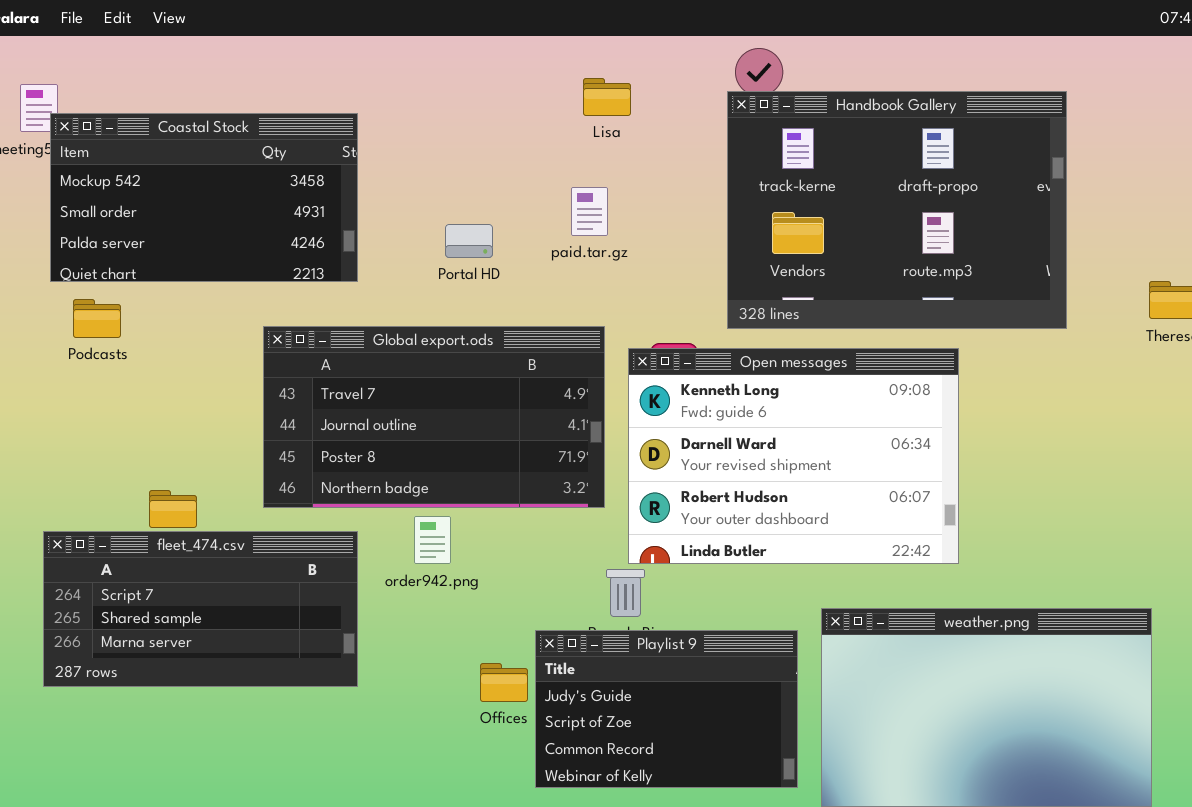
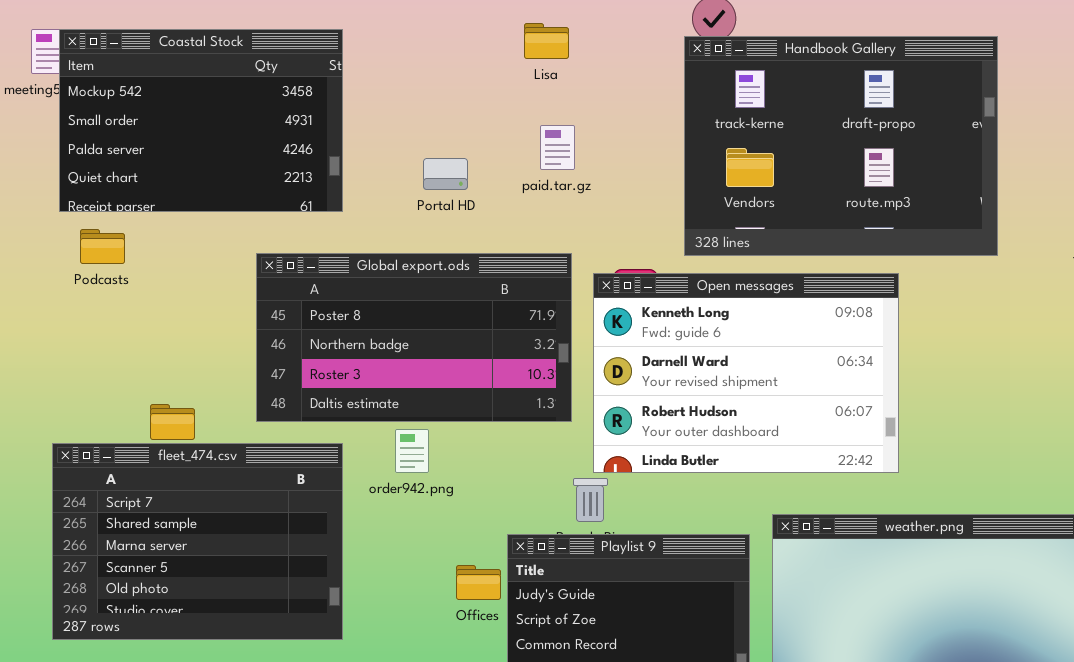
Lisa: [583,78,631,116] -> [524,23,569,59], moved
Coastal Stock: [50,113,358,282] -> [59,29,343,212], resized
Global export.ods: [263,326,605,508] -> [256,253,572,422], scrolled down 2 rows
fleet_474.csv: [43,531,358,687] -> [52,443,343,640], resized

